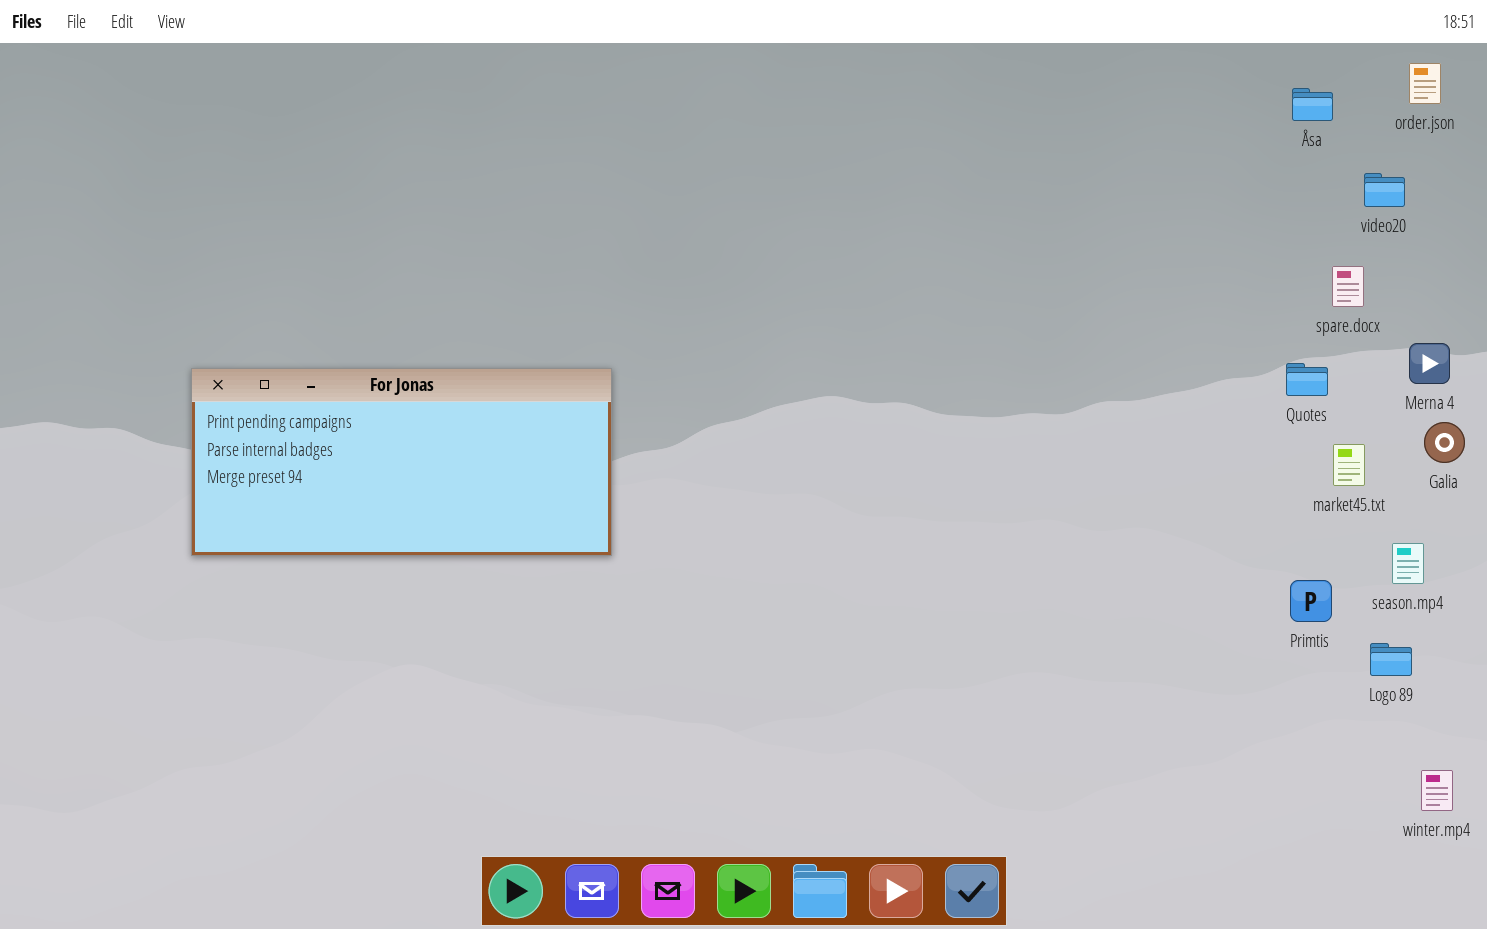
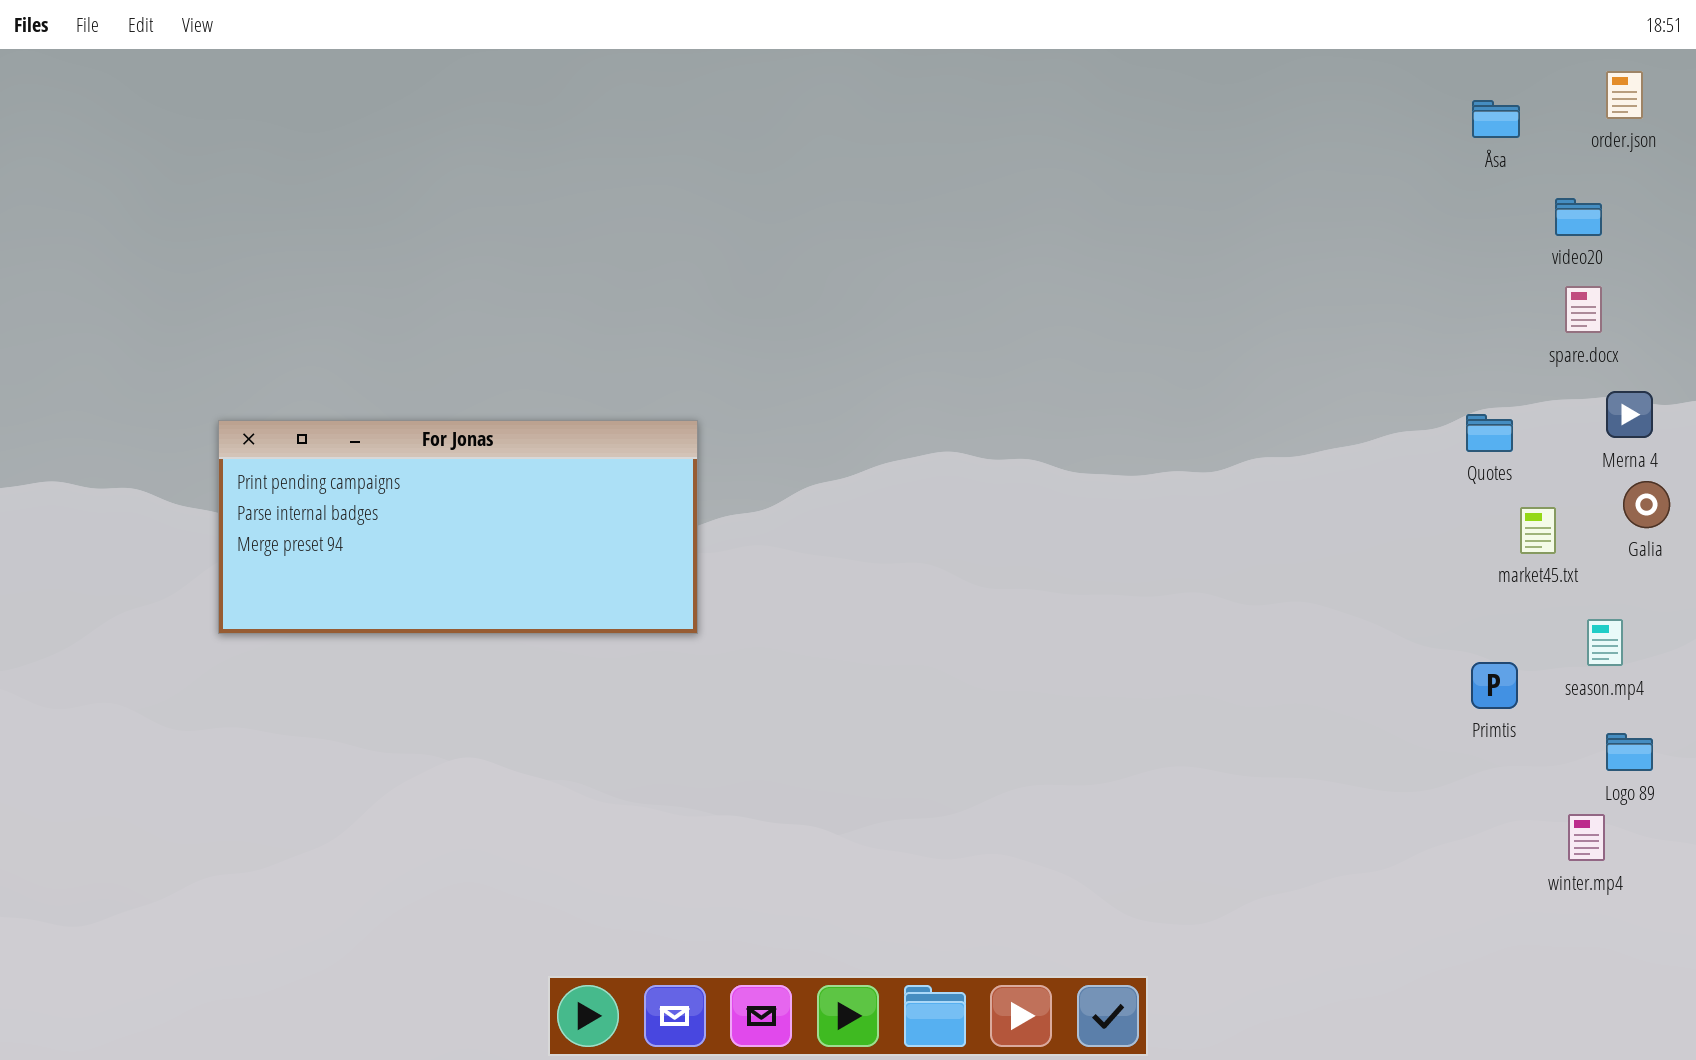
spare.docx: [1332,266,1364,307] -> [1565,286,1602,333], moved
Logo 89: [1370,643,1412,676] -> [1606,733,1653,771], moved
winter.mp4: [1421,770,1453,811] -> [1568,814,1605,861], moved

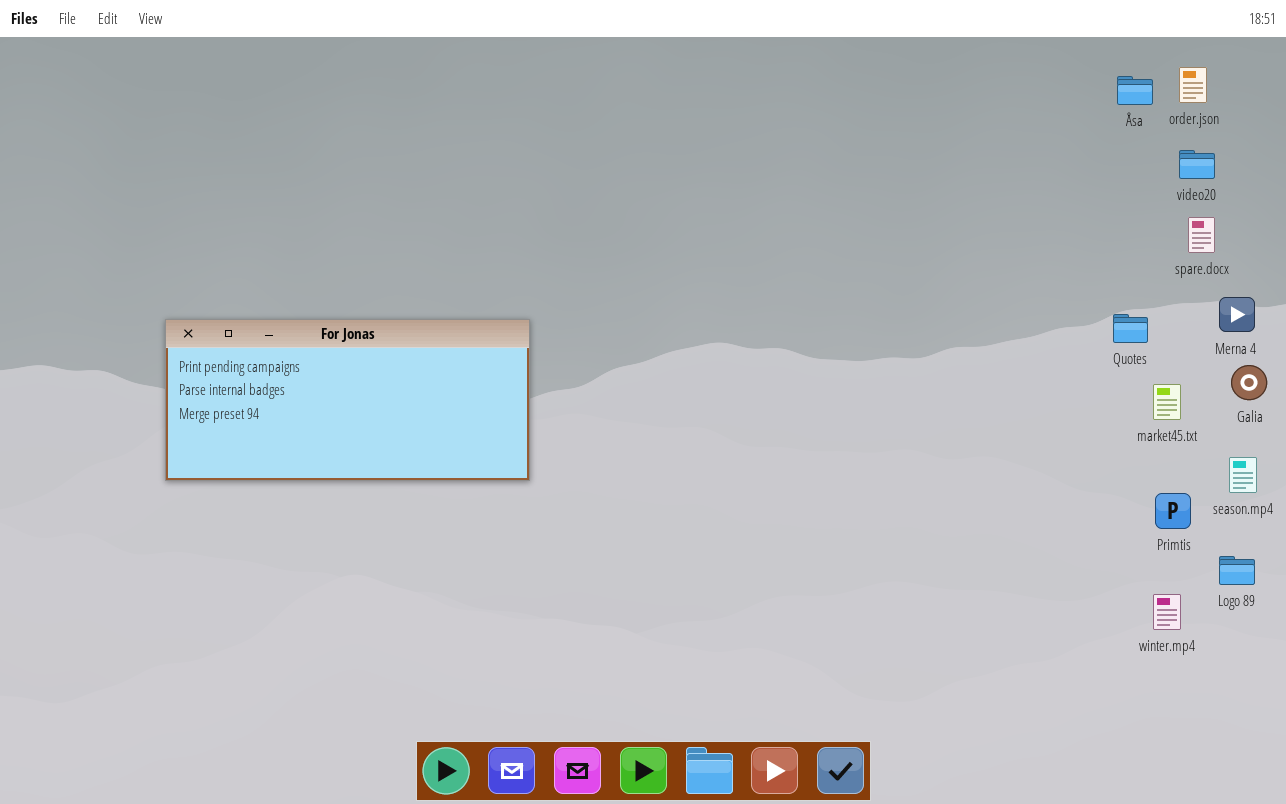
order.json: [1606,71,1643,119] -> [1179,67,1207,103], moved
season.mp4: [1587,619,1623,666] -> [1229,457,1257,493], moved
Primtis: [1471,662,1518,709] -> [1155,493,1191,529], moved
winter.mp4: [1568,814,1605,861] -> [1153,594,1181,630], moved

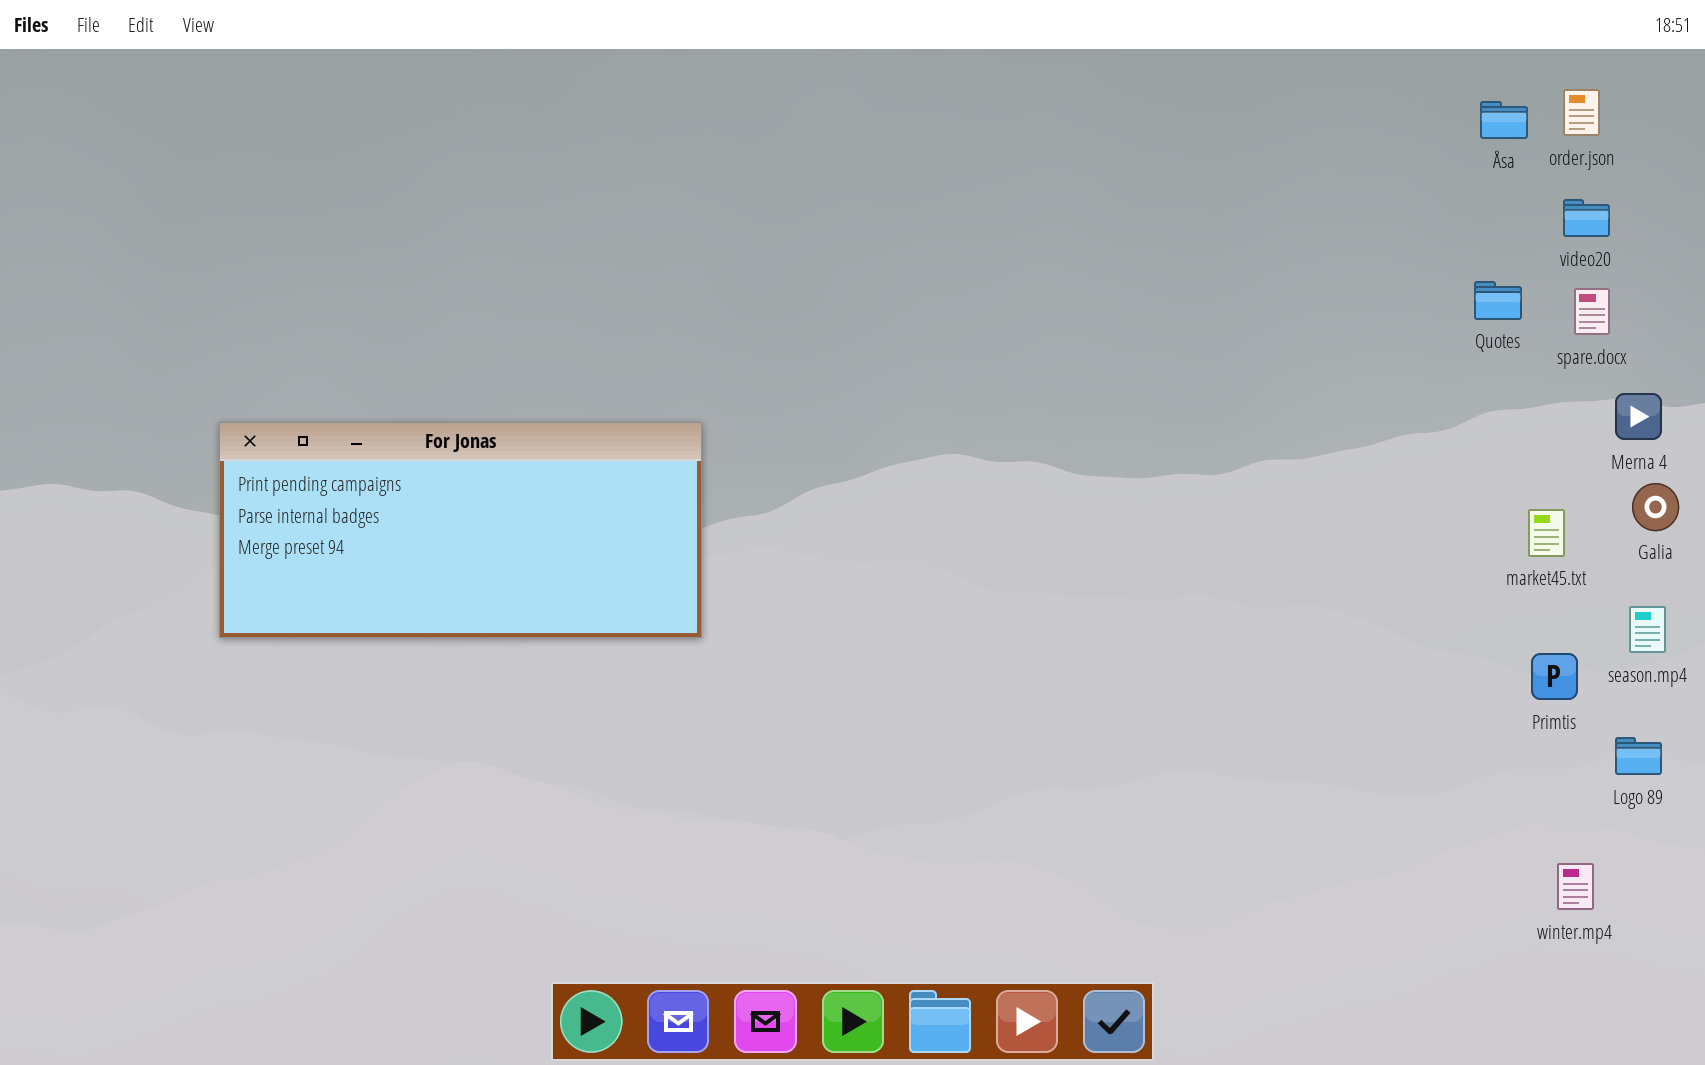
Quotes: [1113,314,1148,343] -> [1474,281,1522,320], moved
winter.mp4: [1153,594,1181,630] -> [1557,863,1594,910], moved

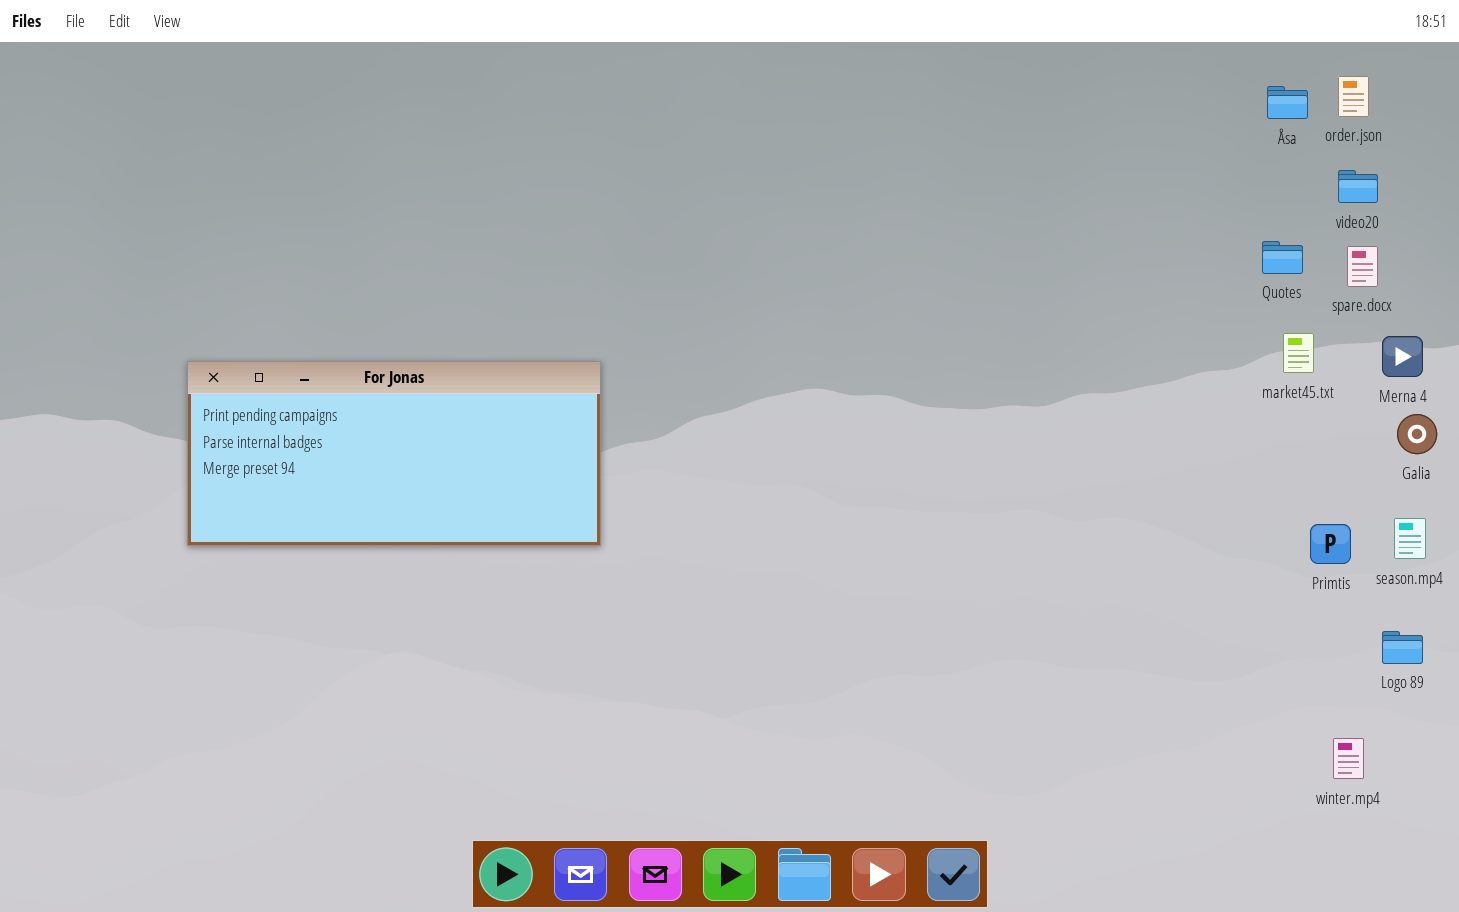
market45.txt: [1528,509,1565,557] -> [1283,333,1314,373], moved
Primtis: [1531,653,1578,700] -> [1310,524,1351,564], moved

